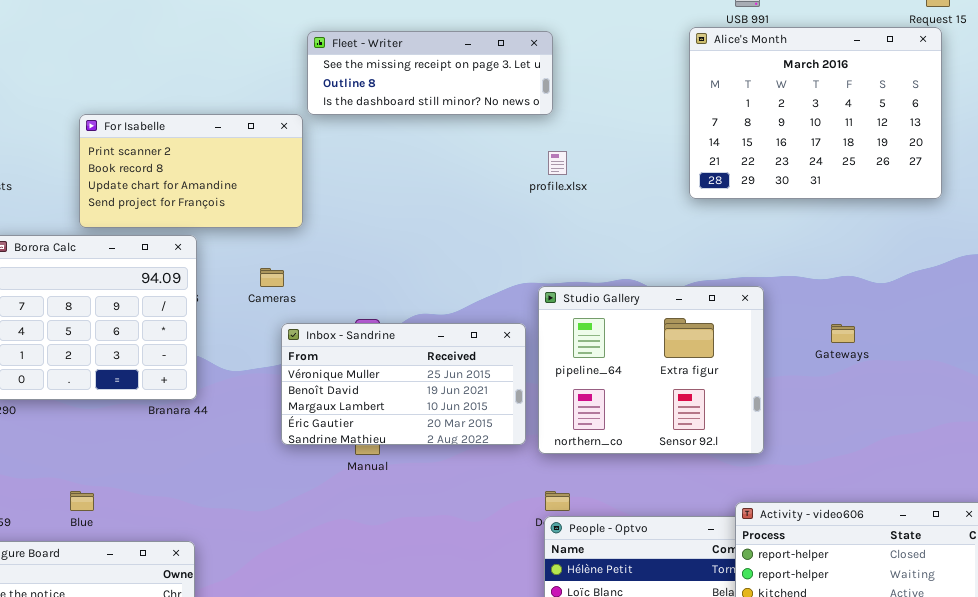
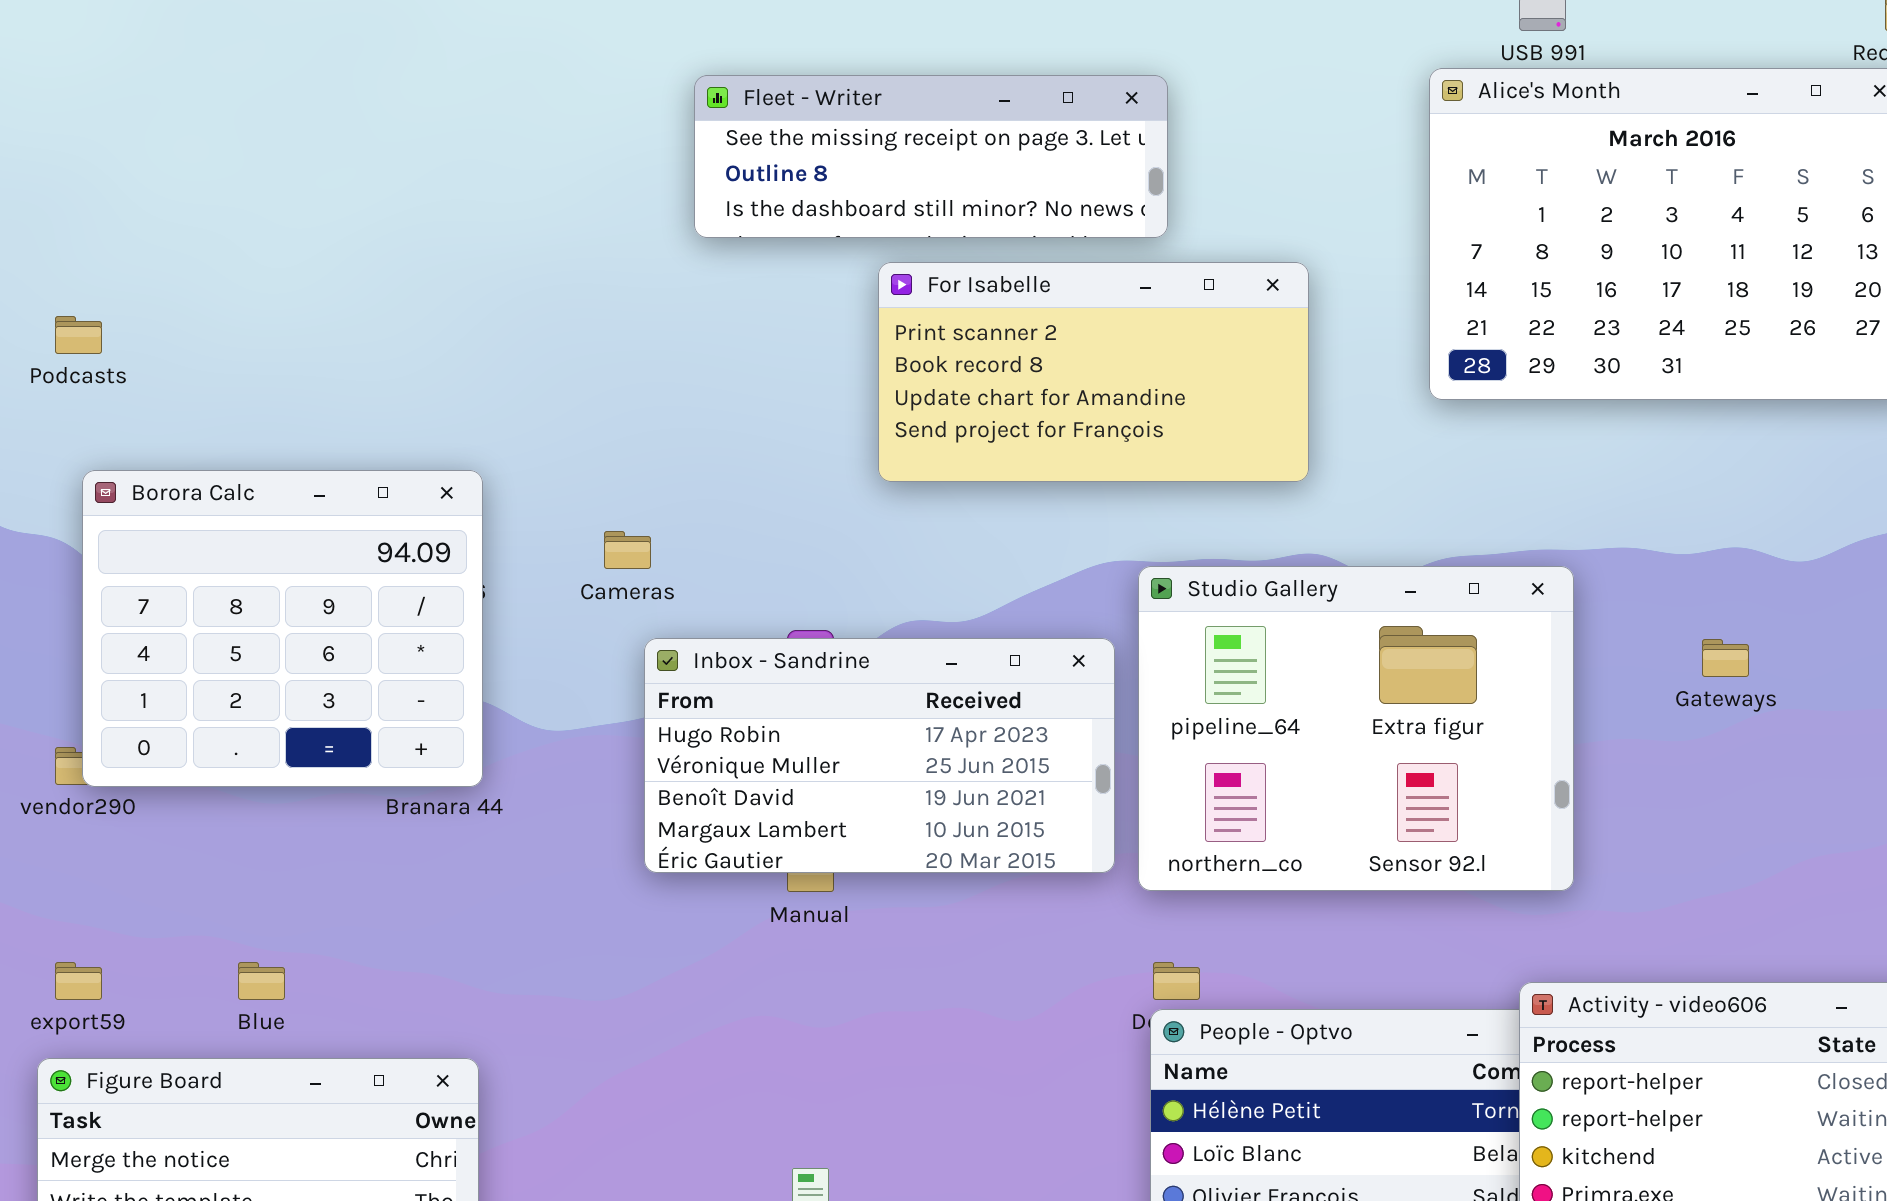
For Isabelle: [79,114,303,228] -> [878,262,1309,482], moved
Inbox - Sandrine: [281,323,526,445] -> [644,638,1115,873], scrolled up 1 row

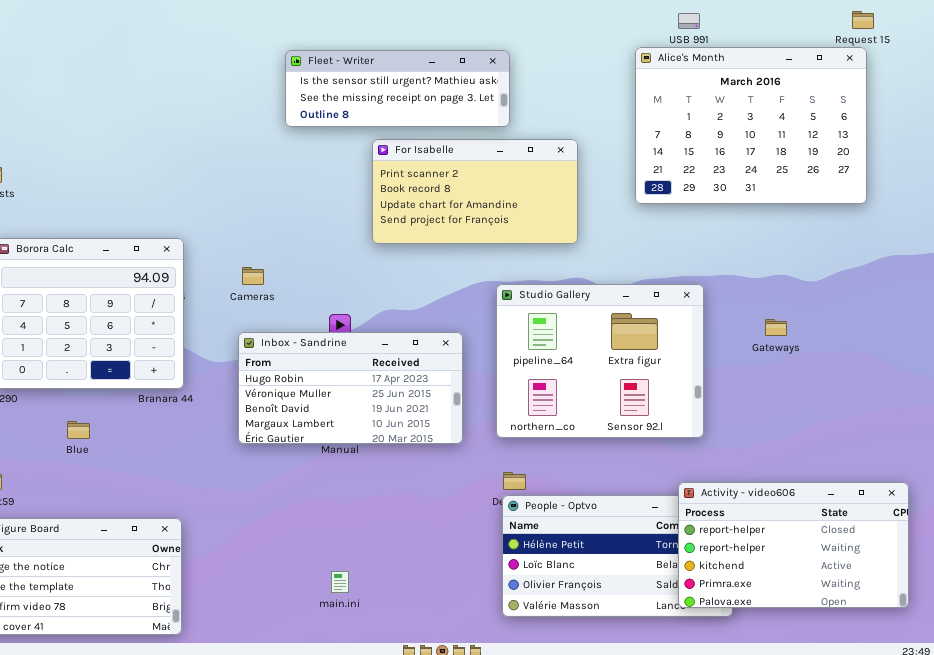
Fleet - Writer: [694,75,1168,238] -> [285,50,510,127], scrolled up 1 row
Inbox - Sandrine: [644,638,1115,873] -> [238,332,463,444], moved
Blue: [238,962,285,1000] -> [67,421,90,439], moved

